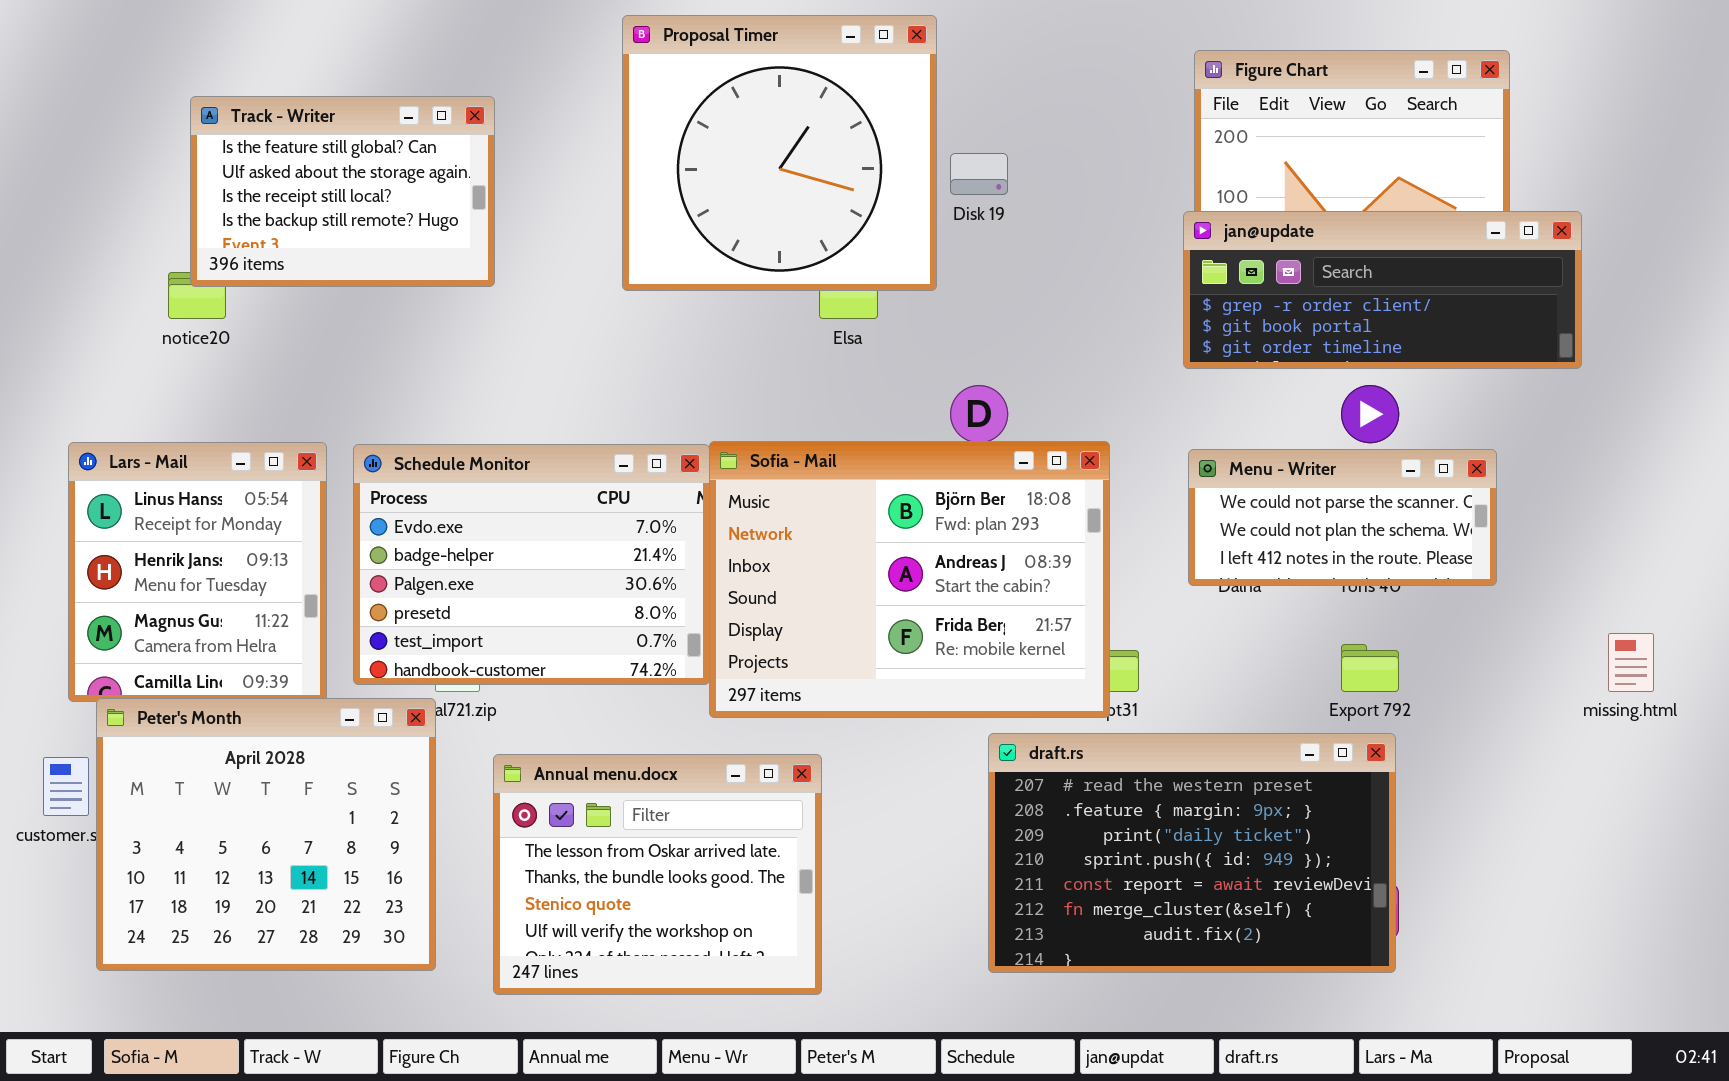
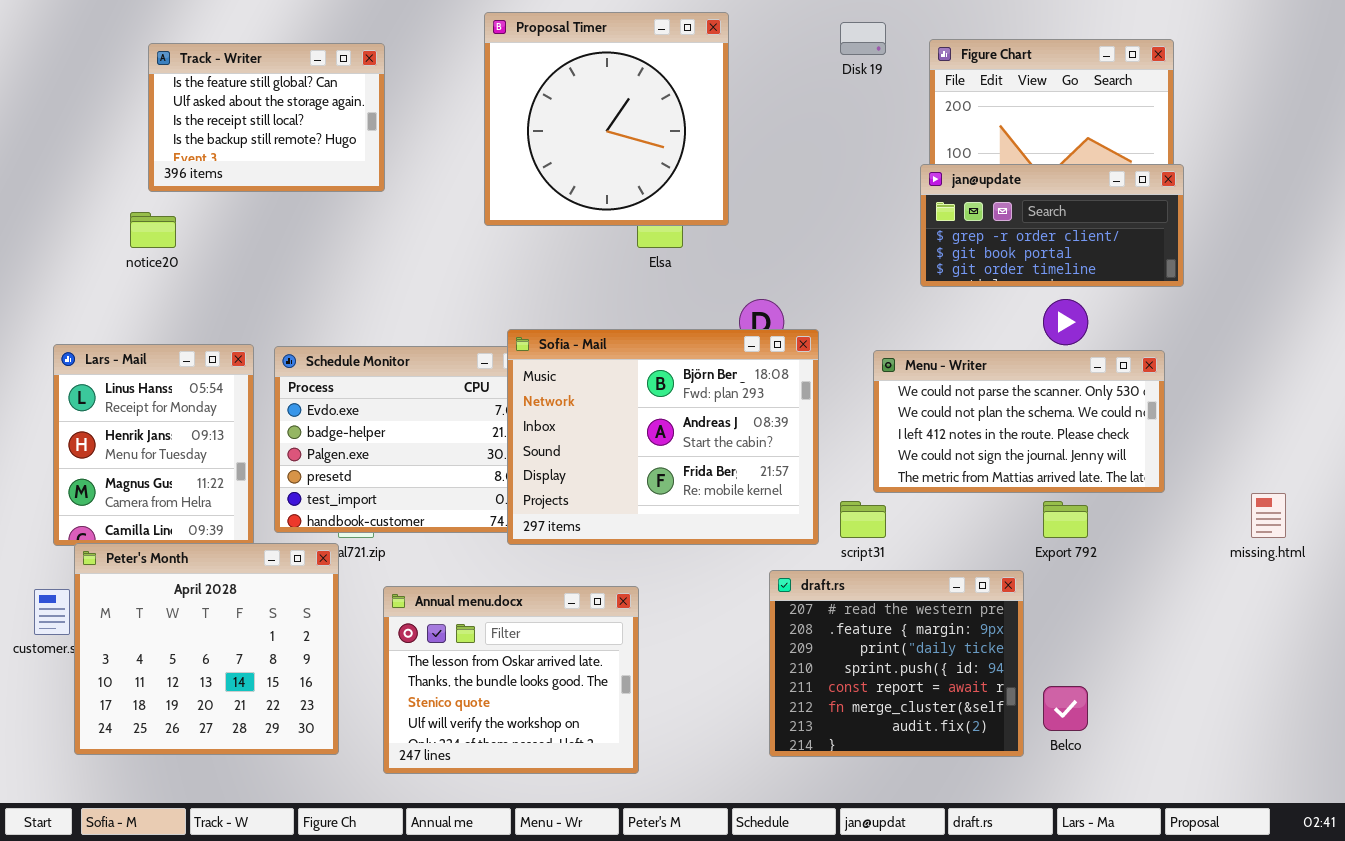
Track - Writer: [190,96,495,287] -> [148,43,385,192], moved
Disk 19: [950,153,1008,195] -> [840,22,886,55], moved
jan@update: [1183,211,1582,369] -> [920,164,1184,287], resized
Sofia - Mail: [709,441,1110,718] -> [507,329,819,545], moved
Menu - Writer: [1188,449,1497,586] -> [873,350,1165,493], resized
draft.rs: [988,733,1396,973] -> [769,570,1024,757], resized

